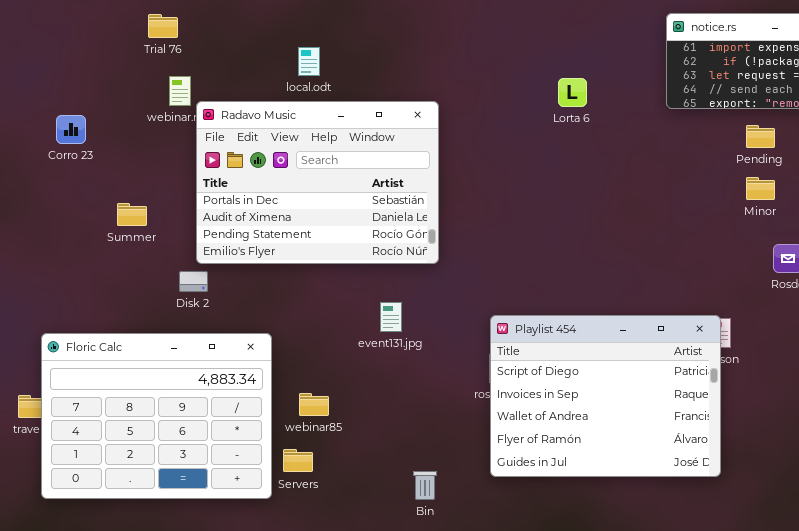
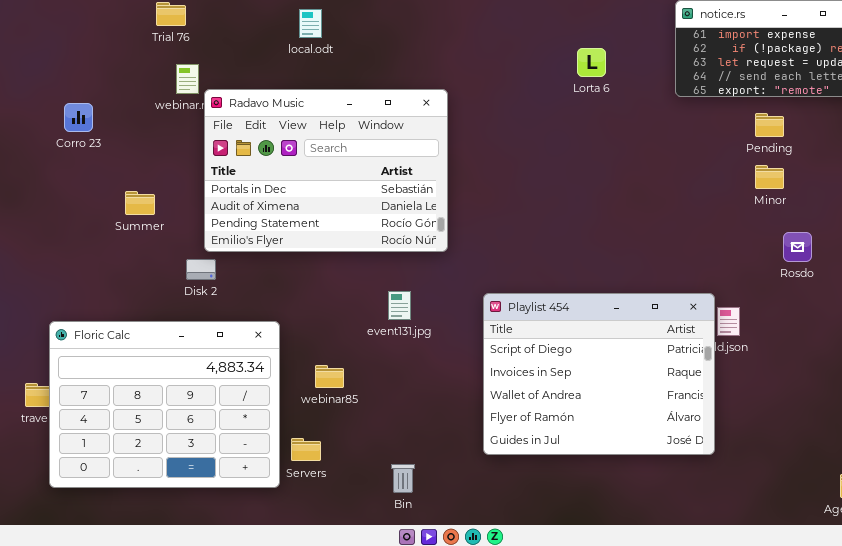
local.odt: [298,47,320,76] -> [299,9,322,38], moved
Lorta 6: [558,78,587,107] -> [577,48,606,77], moved
Playlist 454: [490,315,721,477] -> [483,293,715,455], moved
webinar85: [299,393,329,416] -> [315,365,344,388], moved
Bin: [413,471,437,500] -> [391,464,415,493], moved

